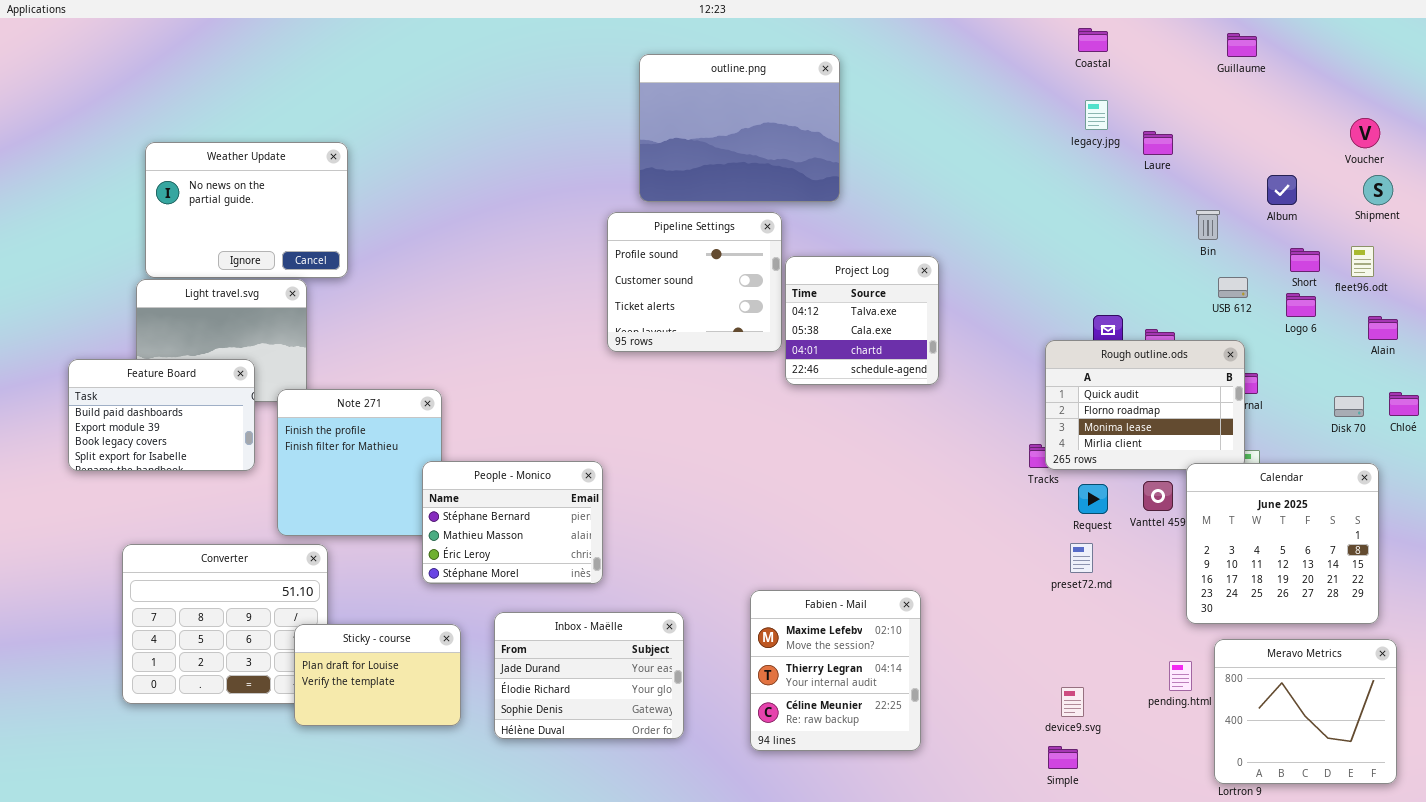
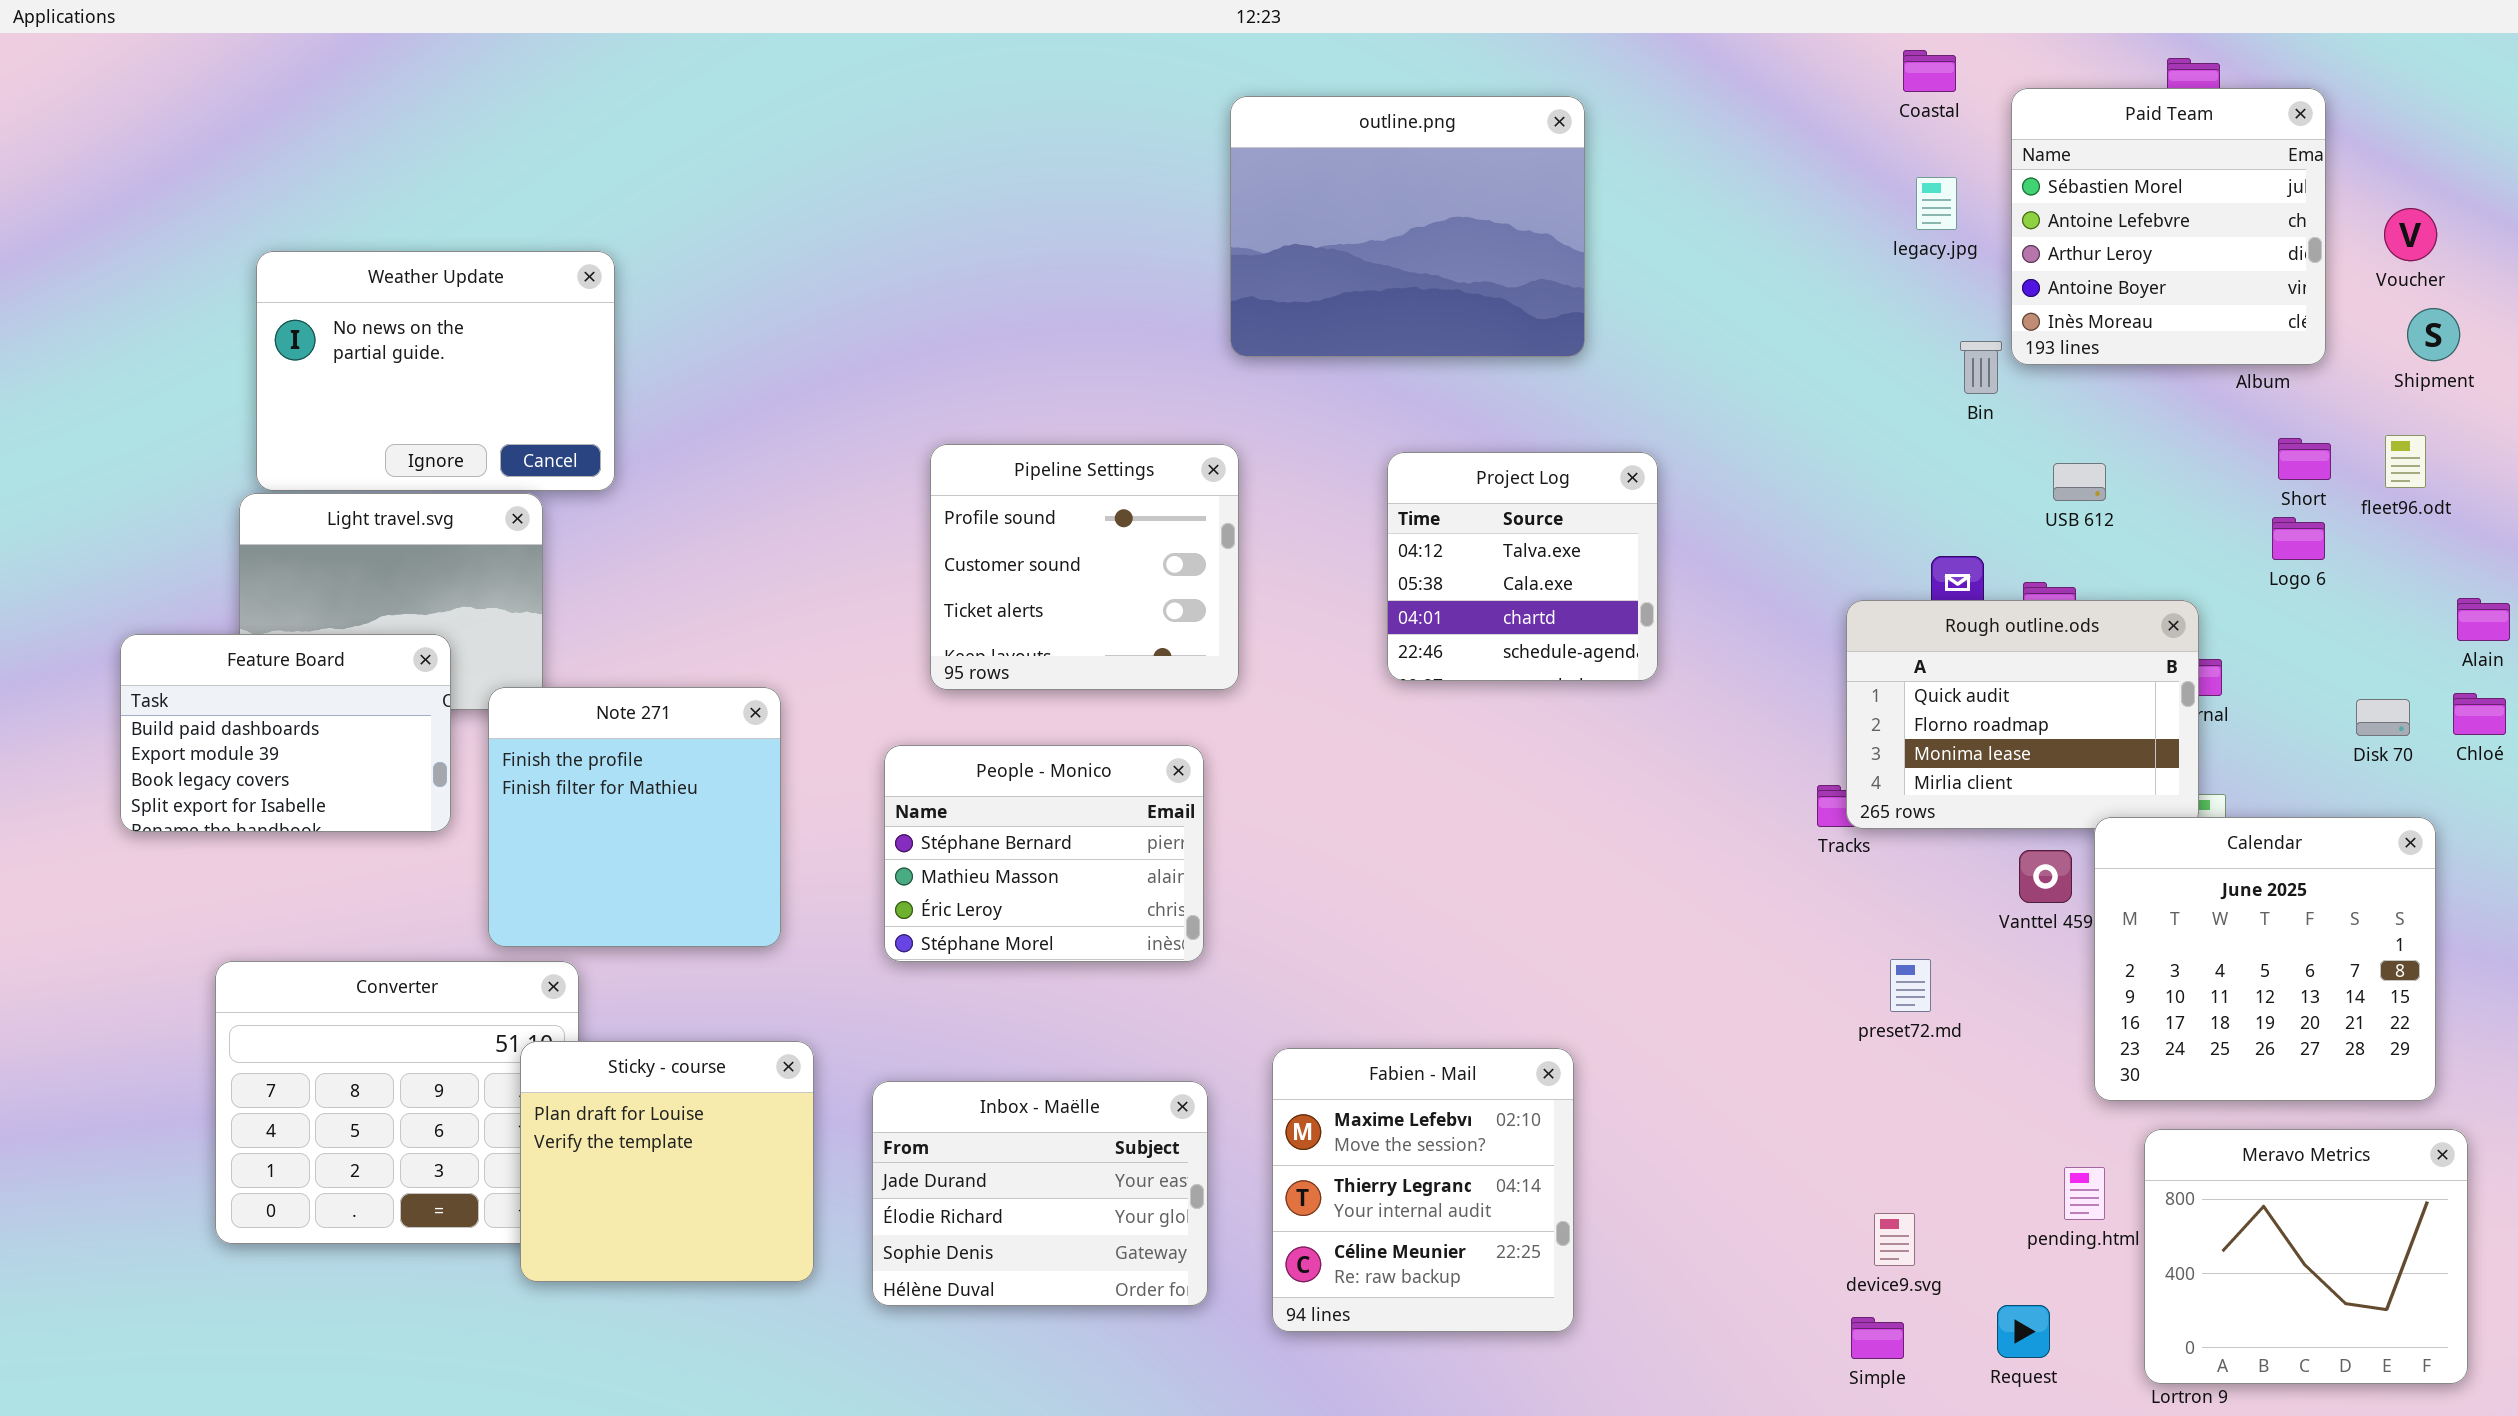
Paid Team: none -> [2011,88,2326,365], opened
outline.png: [639,54,840,202] -> [1230,96,1585,357], moved
Bin: [1196,210,1220,240] -> [1960,341,2002,394], moved
Pipeline Settings: [607,212,782,352] -> [930,444,1239,690], moved
USB 612: [1218,277,1248,298] -> [2053,463,2106,501], moved
Alain: [1368,316,1398,340] -> [2457,598,2510,641], moved
People - Monico: [422,461,603,584] -> [884,745,1204,962], moved
Request: [1078,484,1108,514] -> [1997,1305,2050,1358], moved
Fabien - Mail: [750,590,921,751] -> [1272,1048,1574,1332], moved
Sticky - course: [294,624,461,726] -> [520,1041,814,1282], resized

